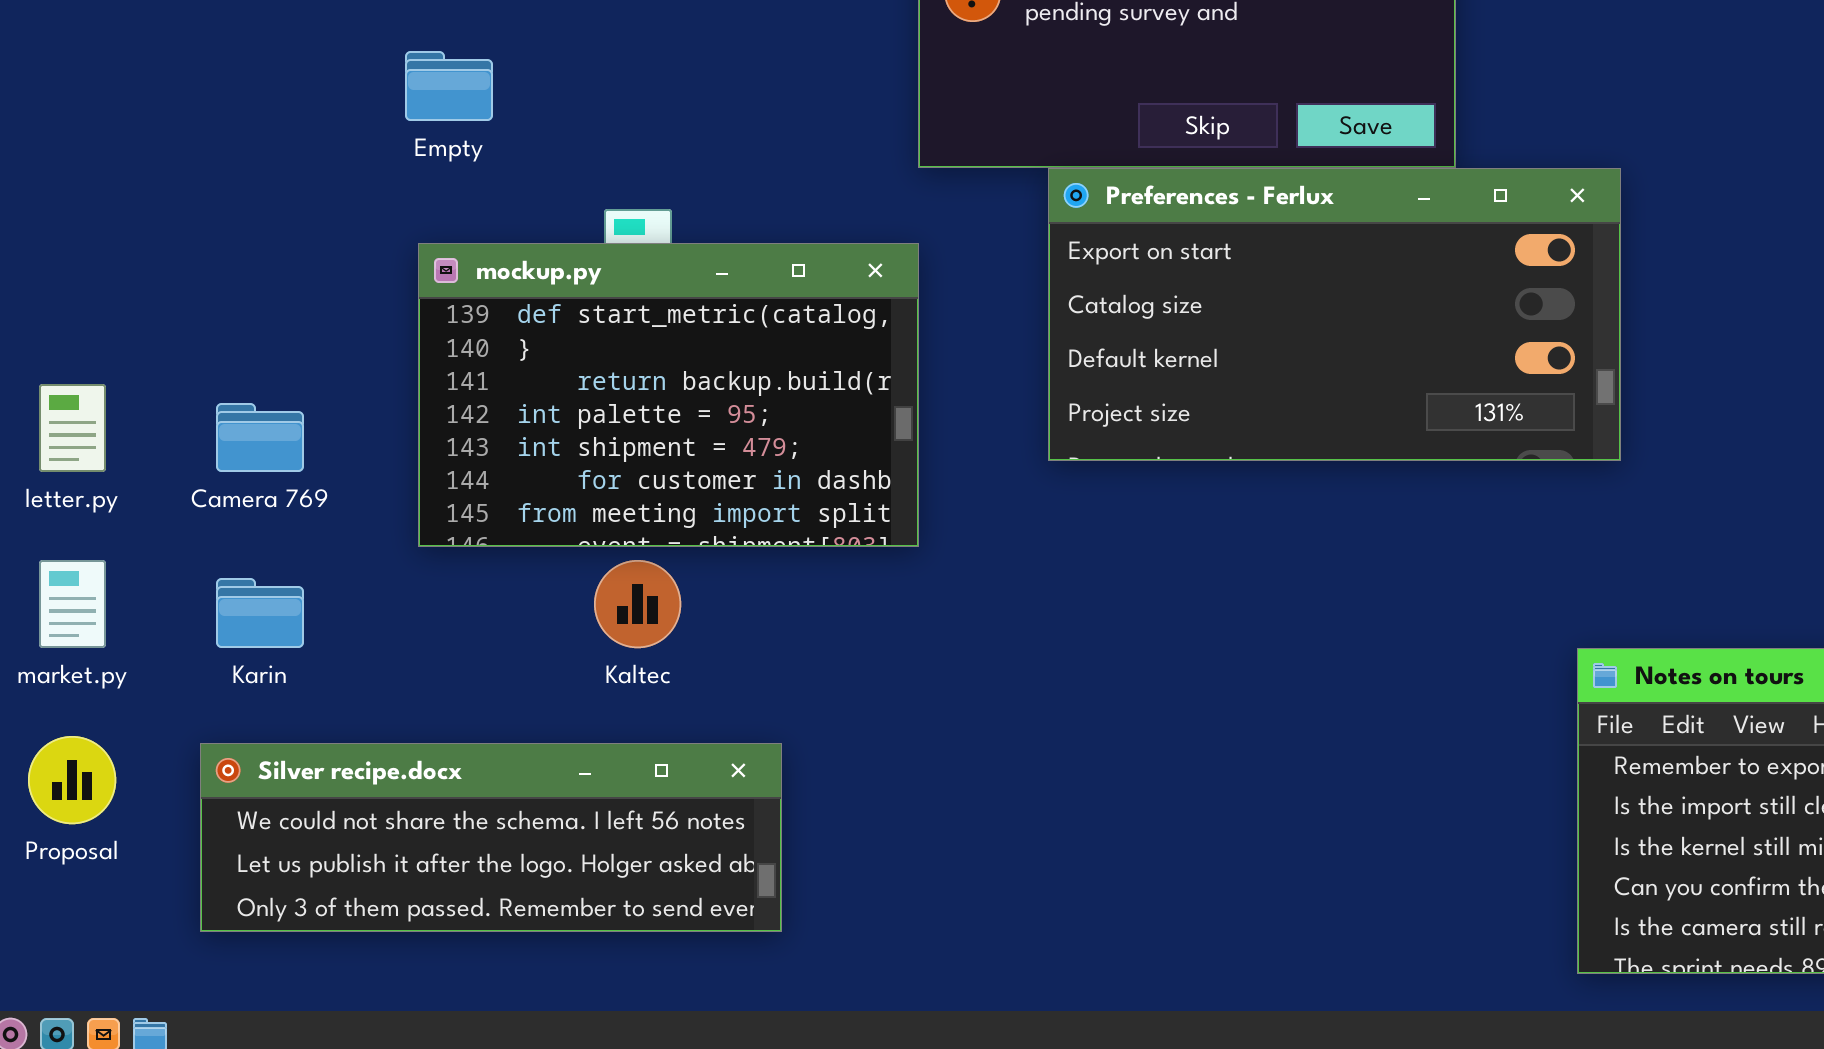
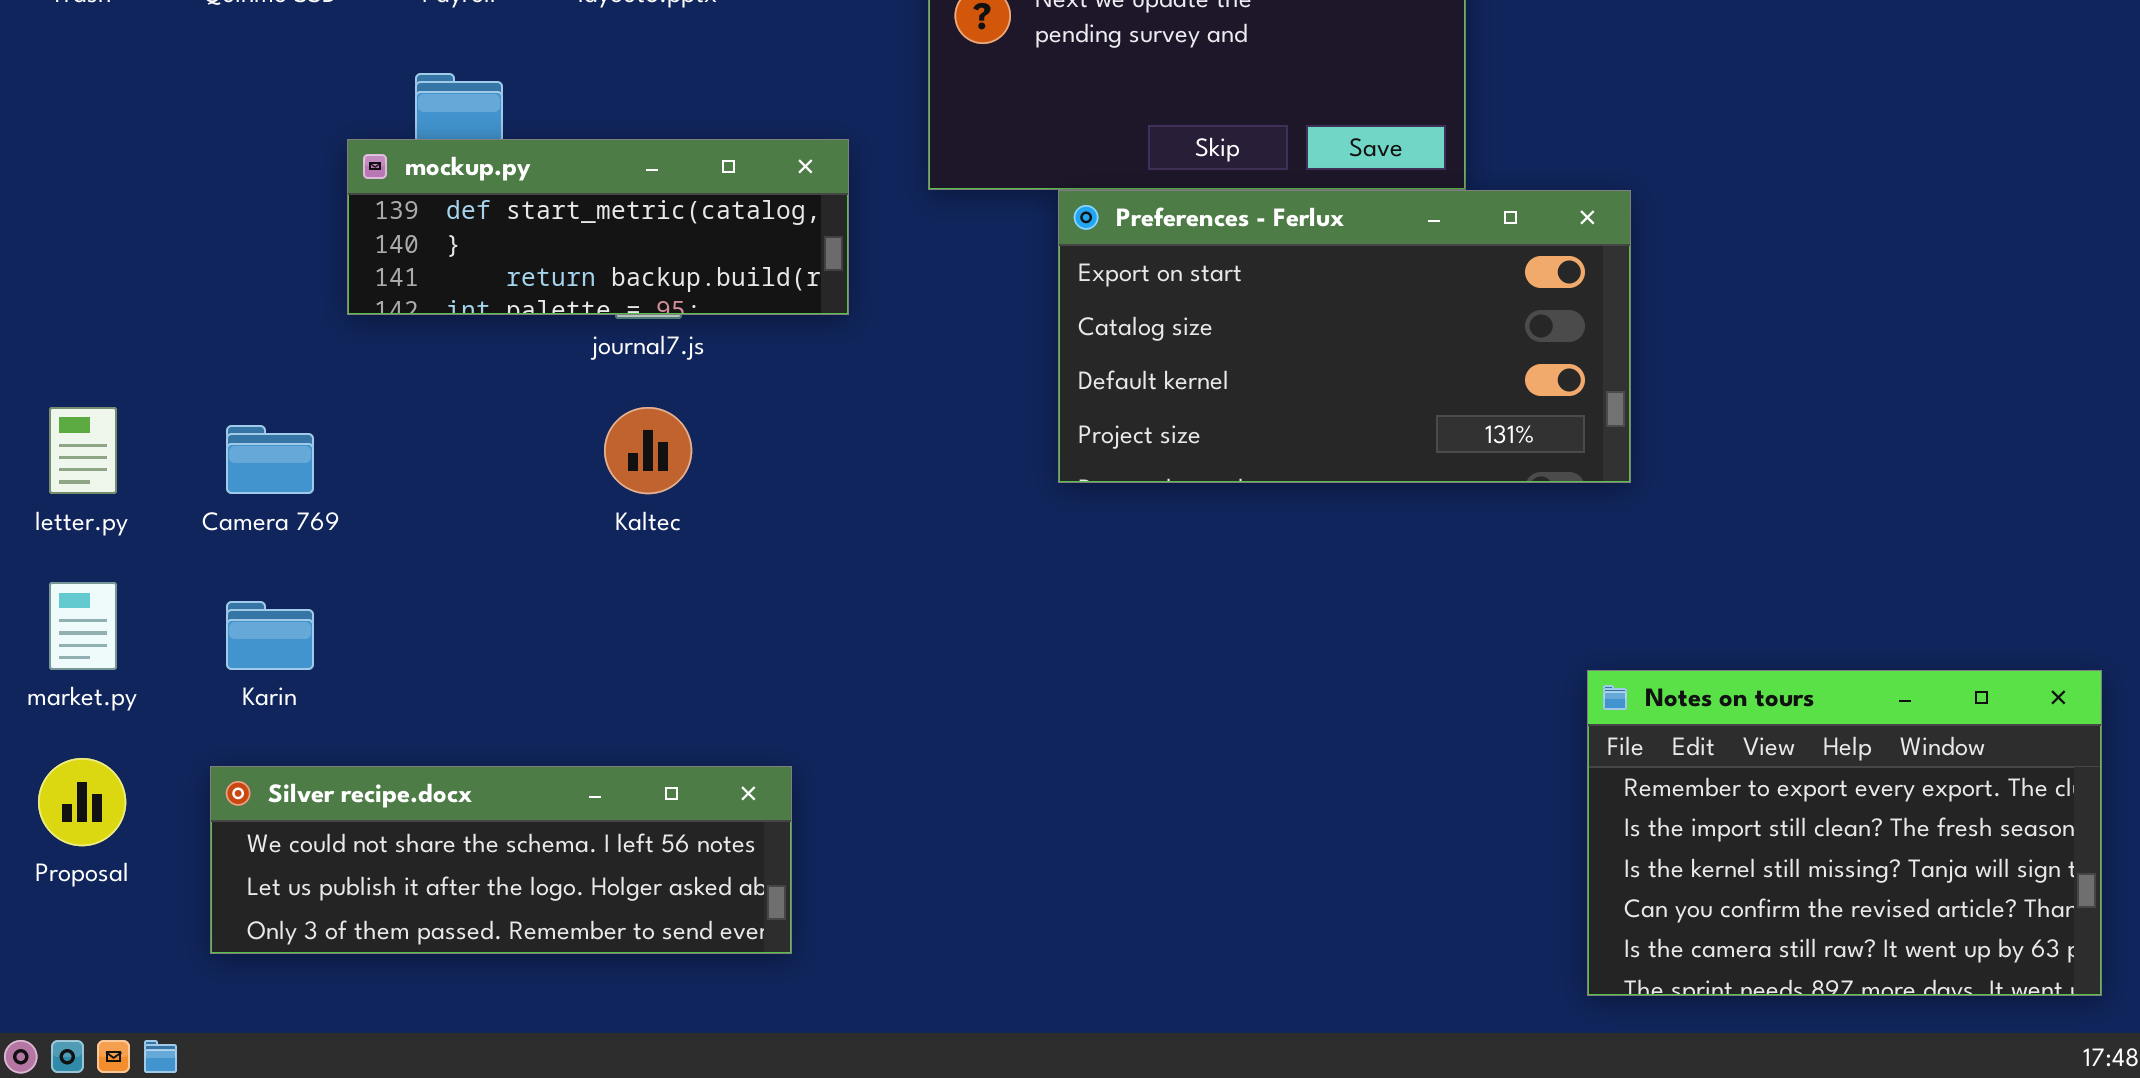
mockup.py: [418,243,919,547] -> [347,139,849,315], moved, resized
Kaltec: [594,560,681,648] -> [604,407,692,494], moved

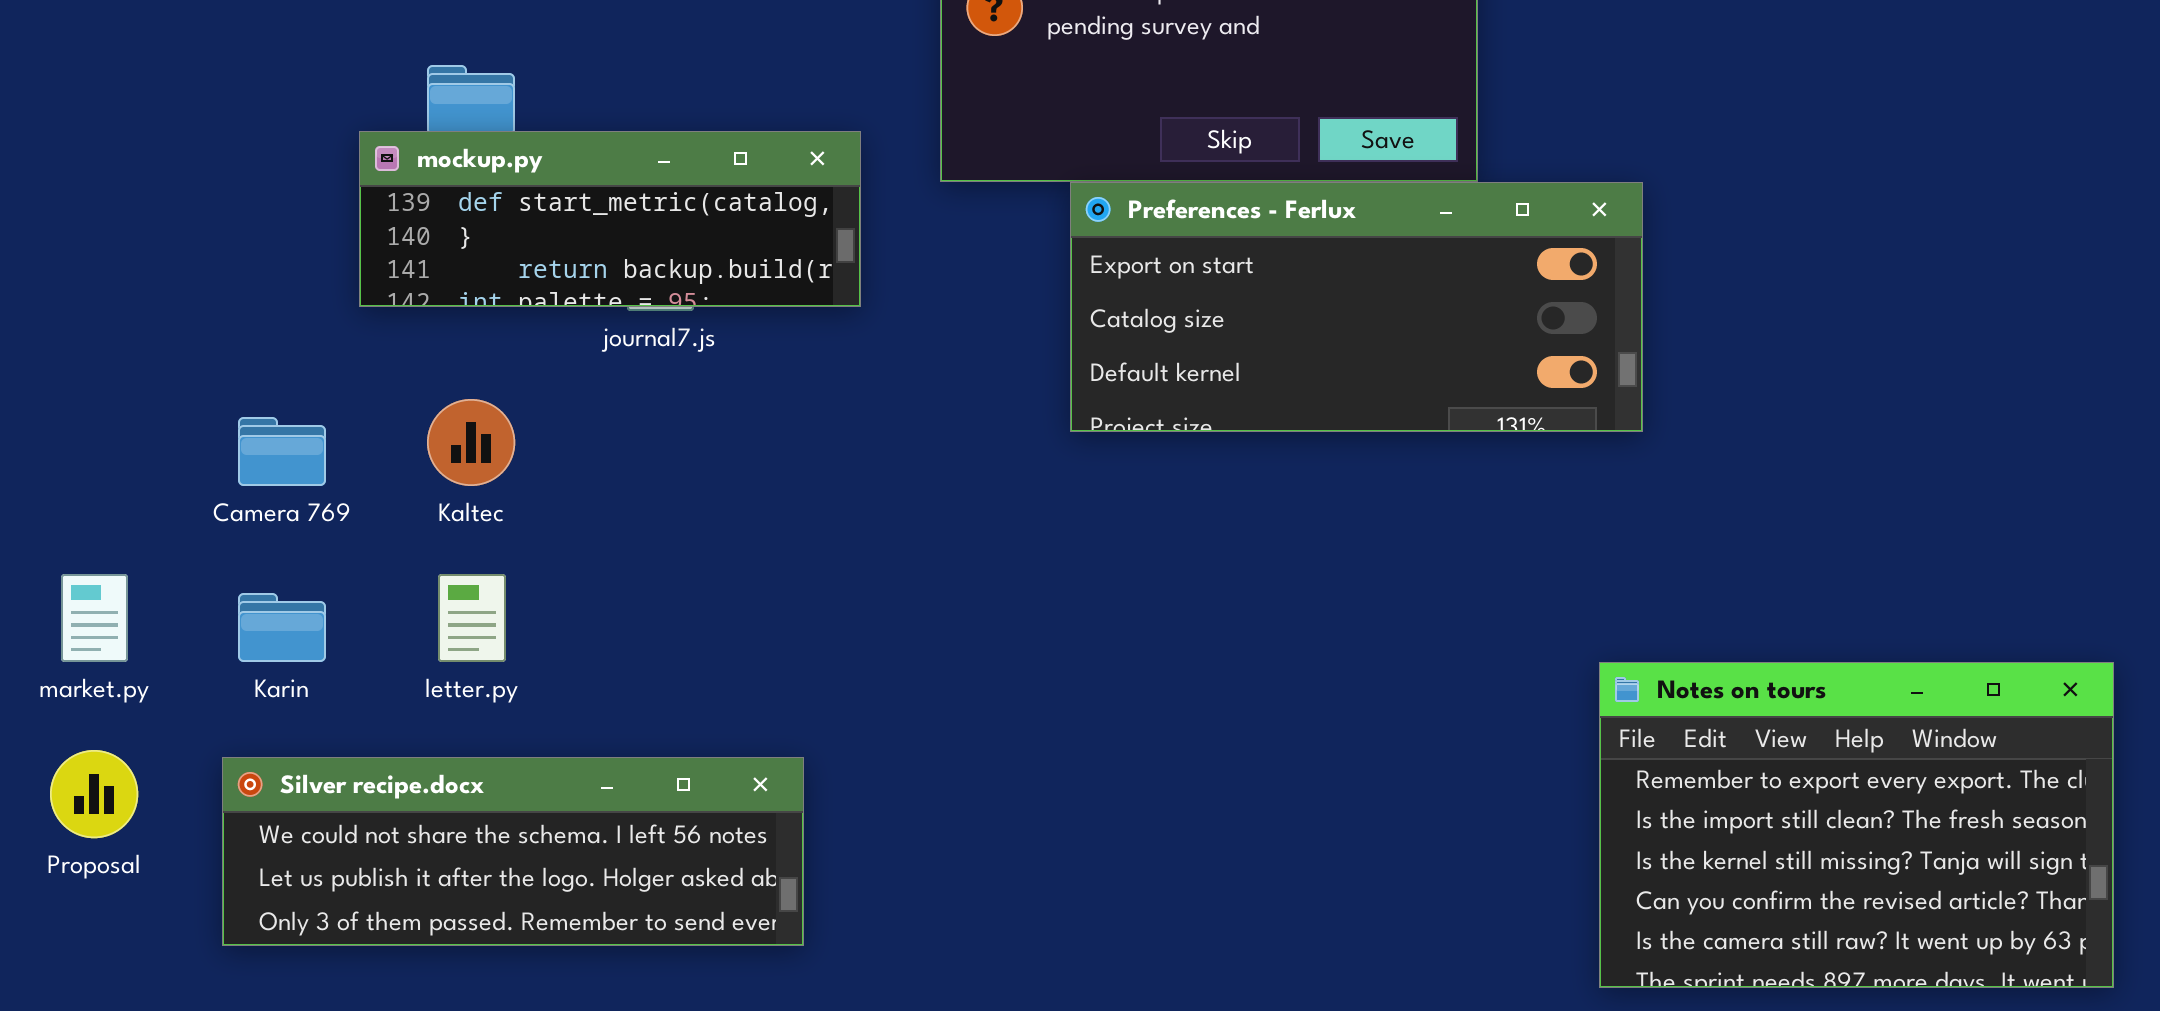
Preferences - Ferlux: [1058,190,1631,483] -> [1070,182,1643,432], resized
letter.py: [49,407,117,494] -> [438,574,506,662], moved
Kaltec: [604,407,692,494] -> [427,399,515,486], moved

